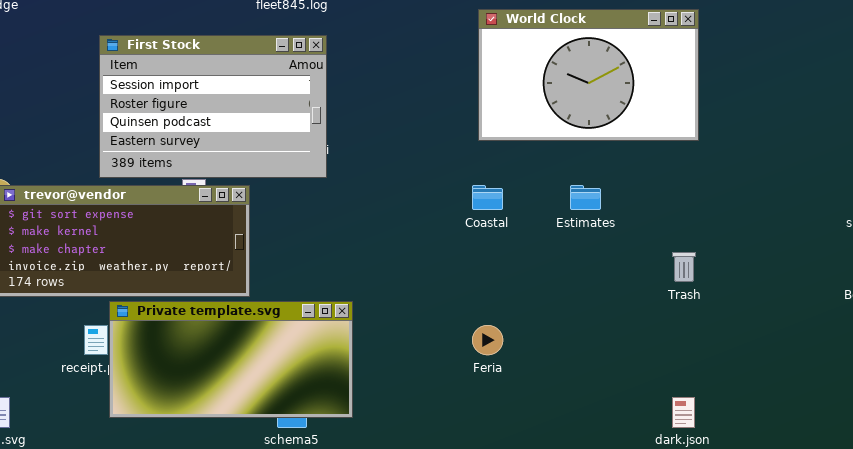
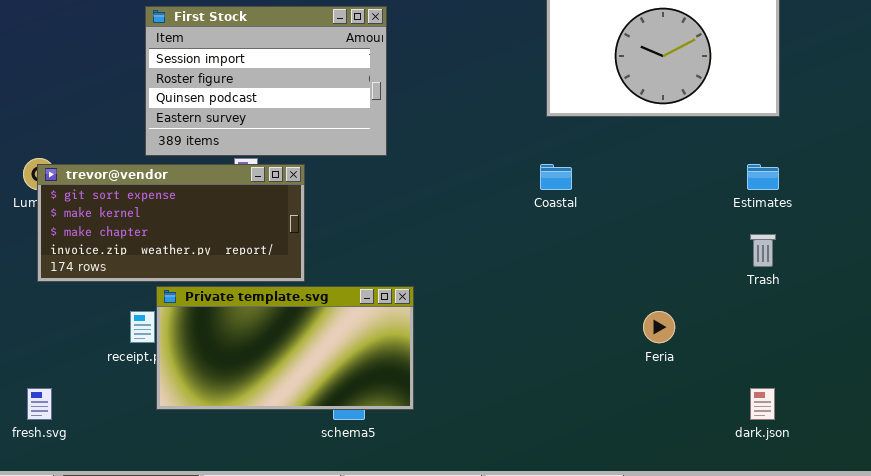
Estimates: [570,185,601,210] -> [747,164,779,190], moved
Feria: [472,325,503,355] -> [643,311,675,343], moved

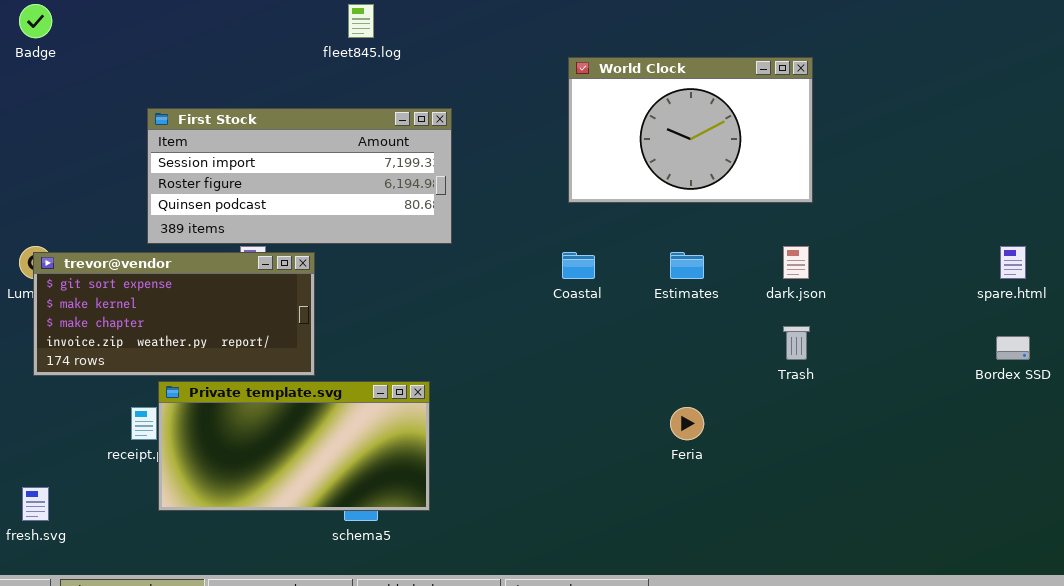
First Stock: [145,6,387,156] -> [147,108,452,244], resized
Estimates: [747,164,779,190] -> [670,252,704,279], moved
dark.json: [750,388,775,420] -> [783,246,809,279], moved

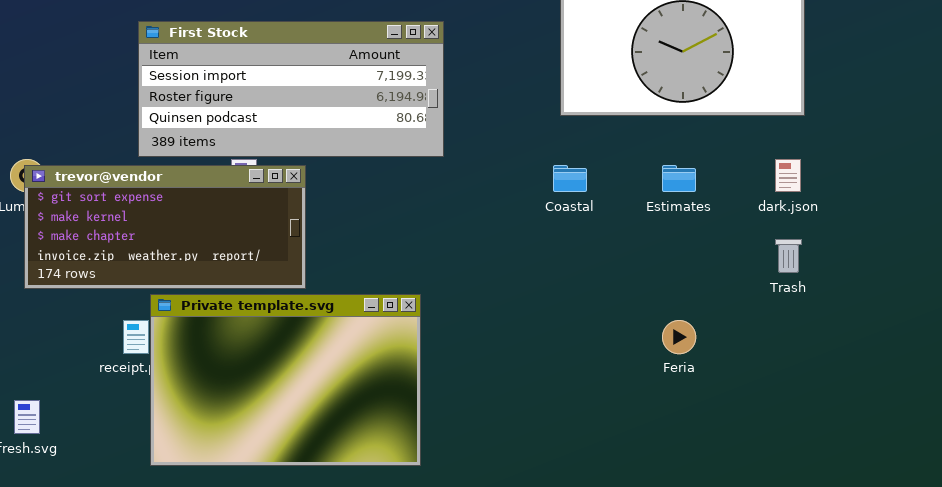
Private template.svg: [158,381,430,511] -> [150,294,421,466], resized

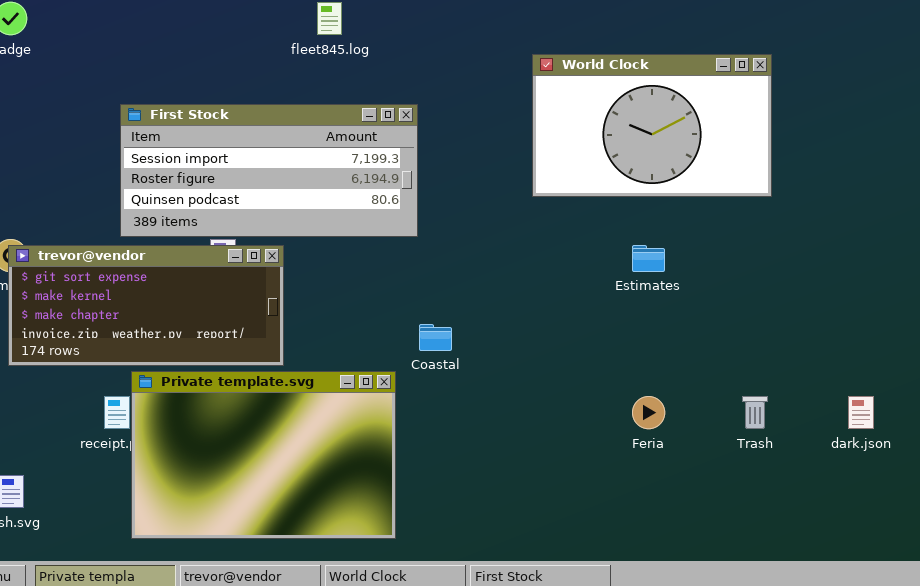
dark.json: [775,159,801,192] -> [848,396,874,429], moved
Coastal: [553,165,587,192] -> [419,324,452,351], moved
Trash: [775,239,802,273] -> [742,396,768,429], moved

